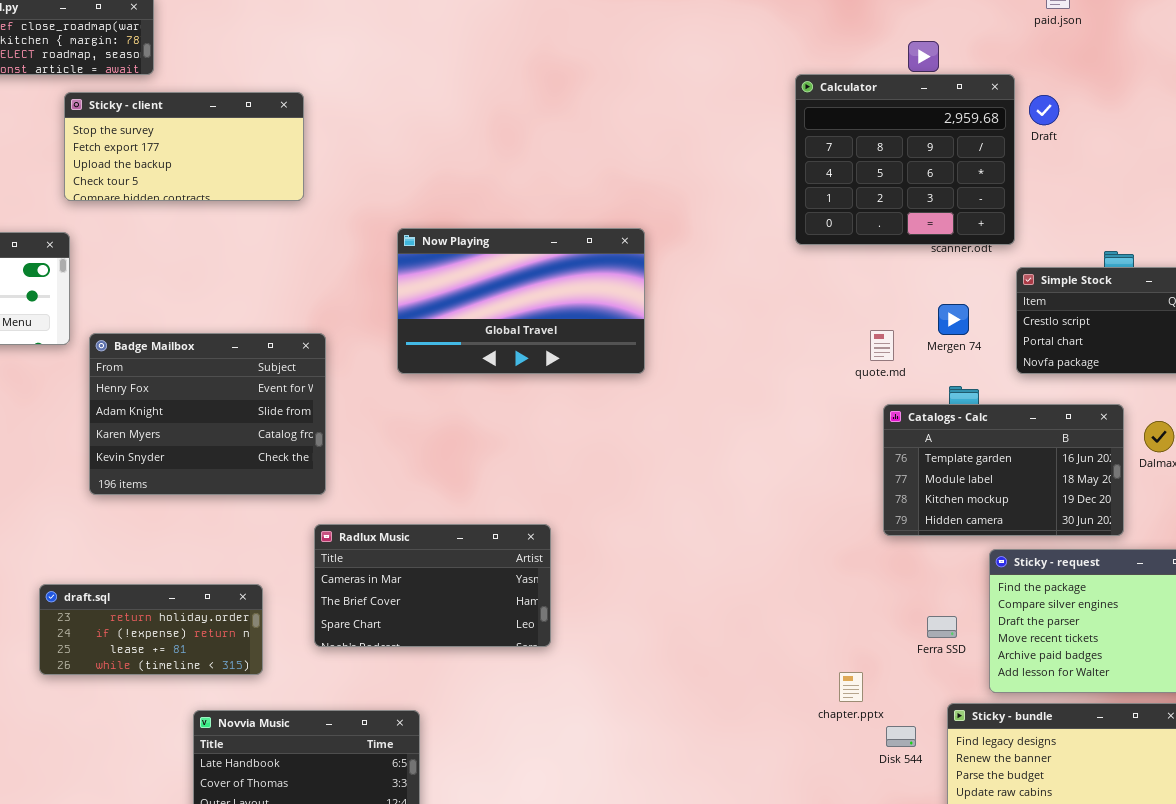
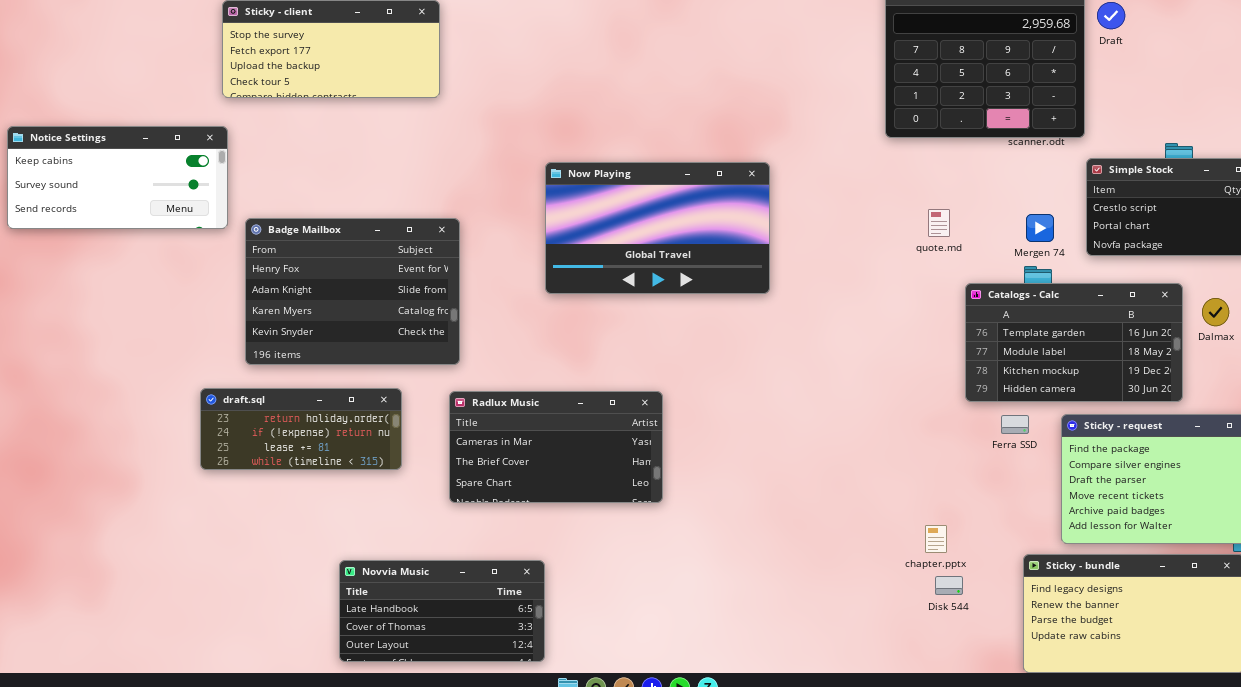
Now Playing: [397,228,645,374] -> [545,162,770,294], moved
Mergen 74: [938,304,969,335] -> [1026,214,1054,242], moved
quote.md: [870,330,894,361] -> [928,209,950,237], moved
draft.sql: [39,584,263,675] -> [200,388,402,470], moved
Ferra SSD: [927,616,957,638] -> [1001,415,1029,434], moved
Disk 544: [886,726,916,747] -> [935,576,963,595], moved

